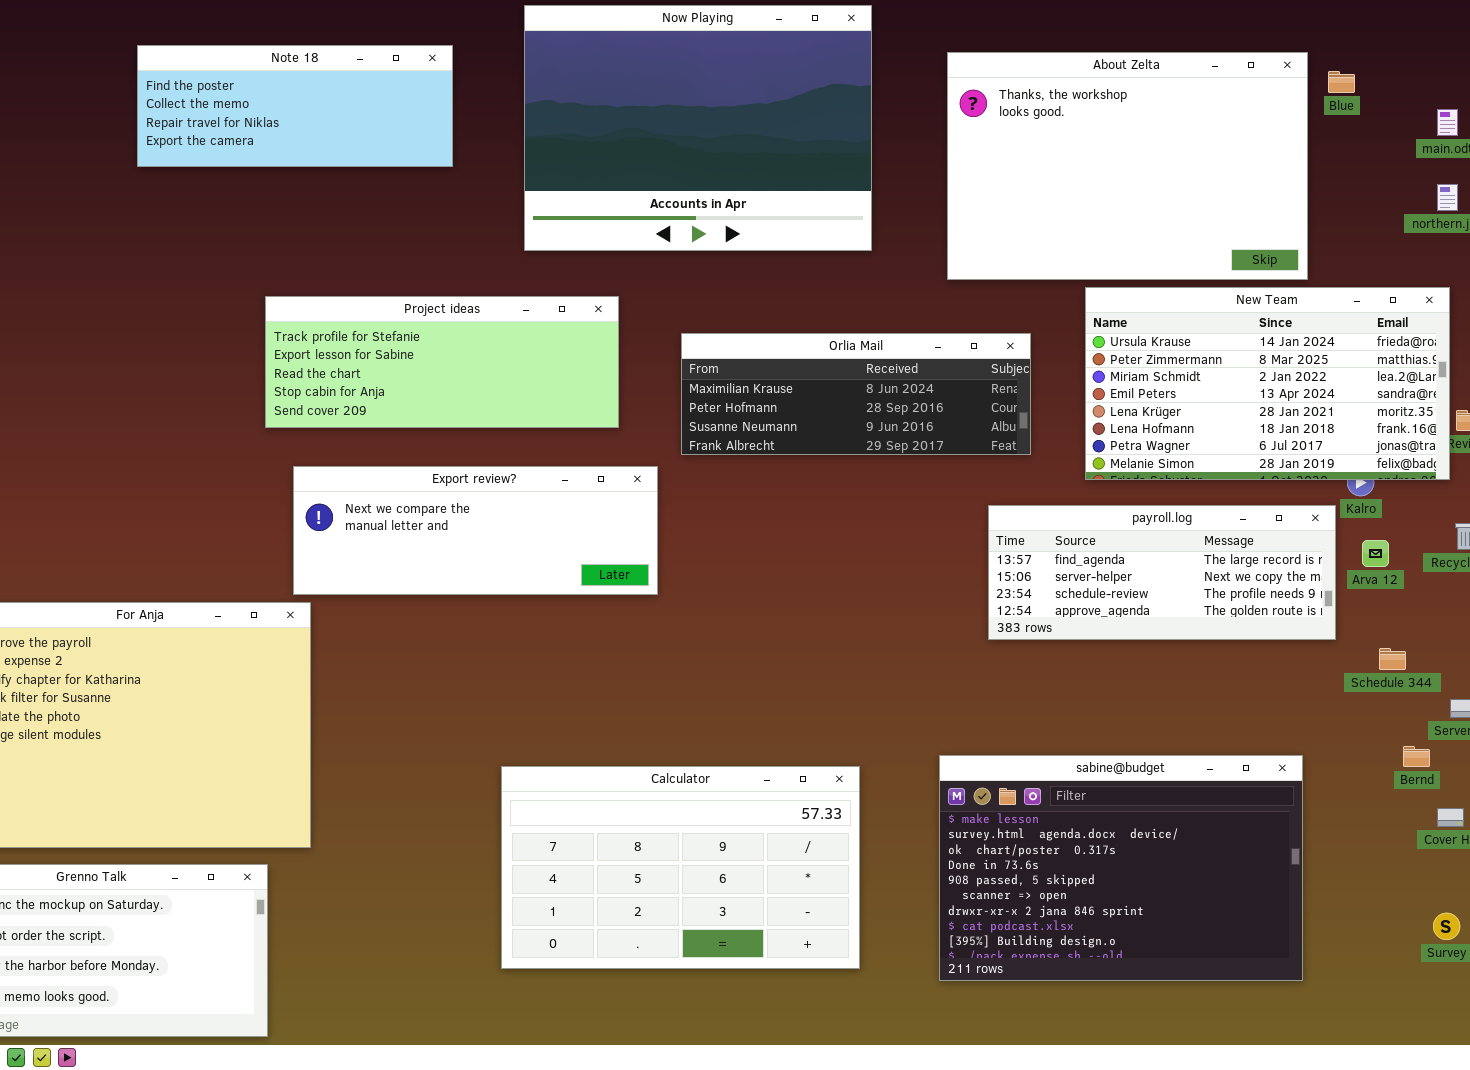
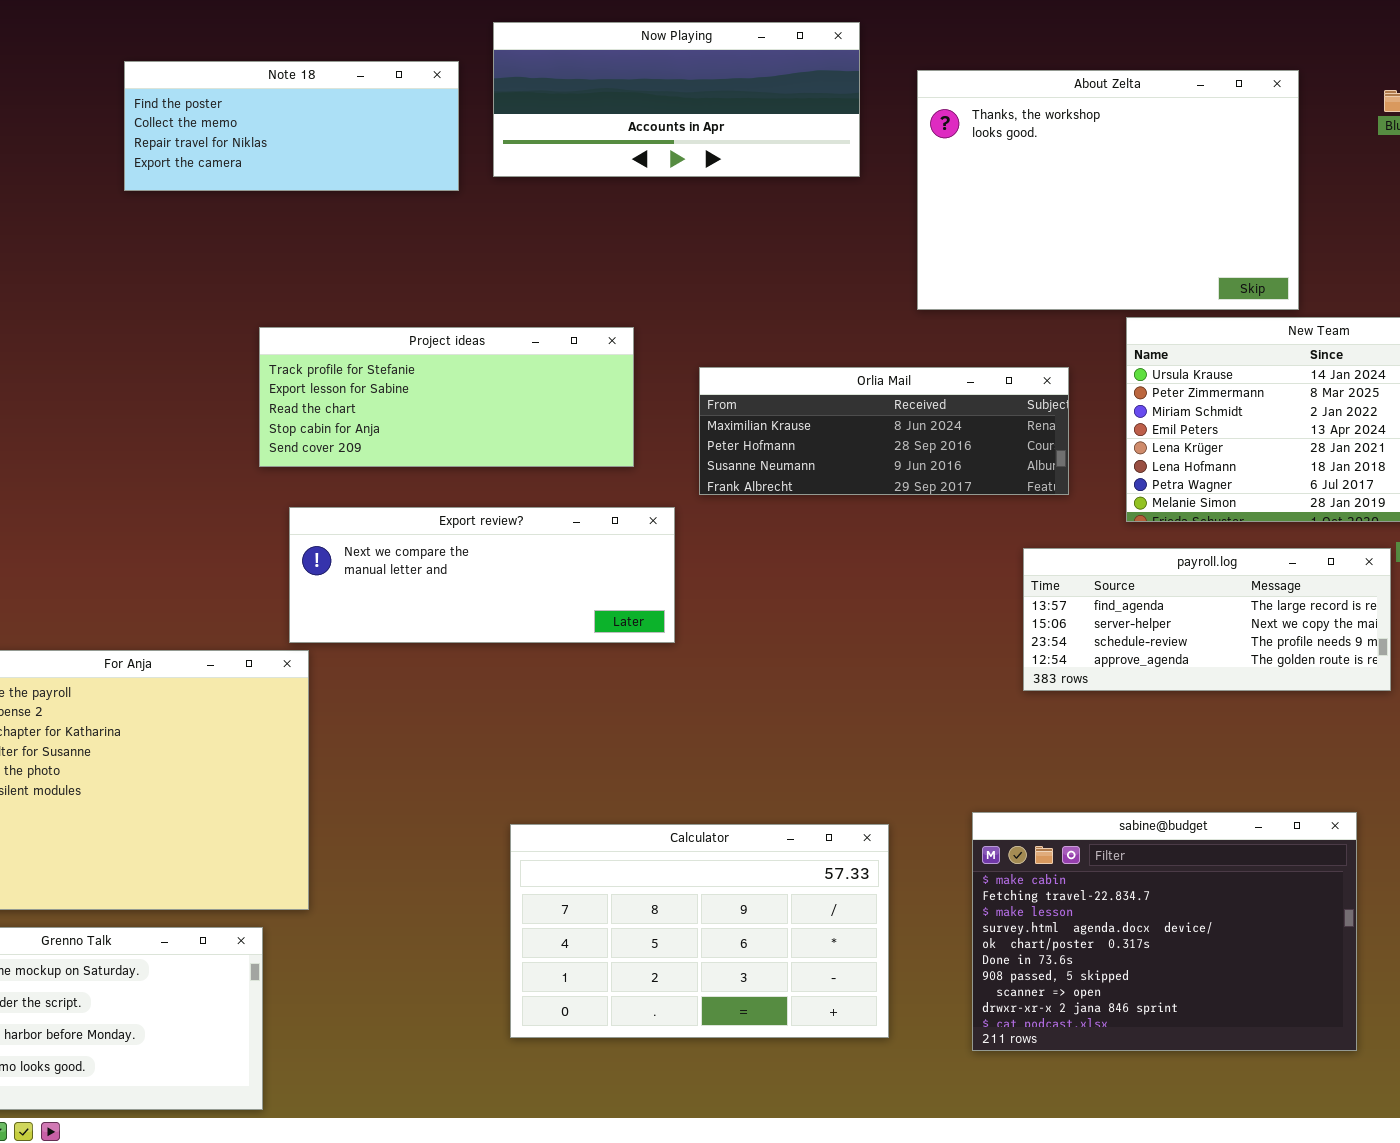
Now Playing: [524,5,872,251] -> [493,22,860,177], moved, resized
About Zelta: [947,52,1308,280] -> [917,70,1299,310], moved
sabine@budget: [939,755,1303,981] -> [972,812,1357,1051], scrolled up 2 rows

